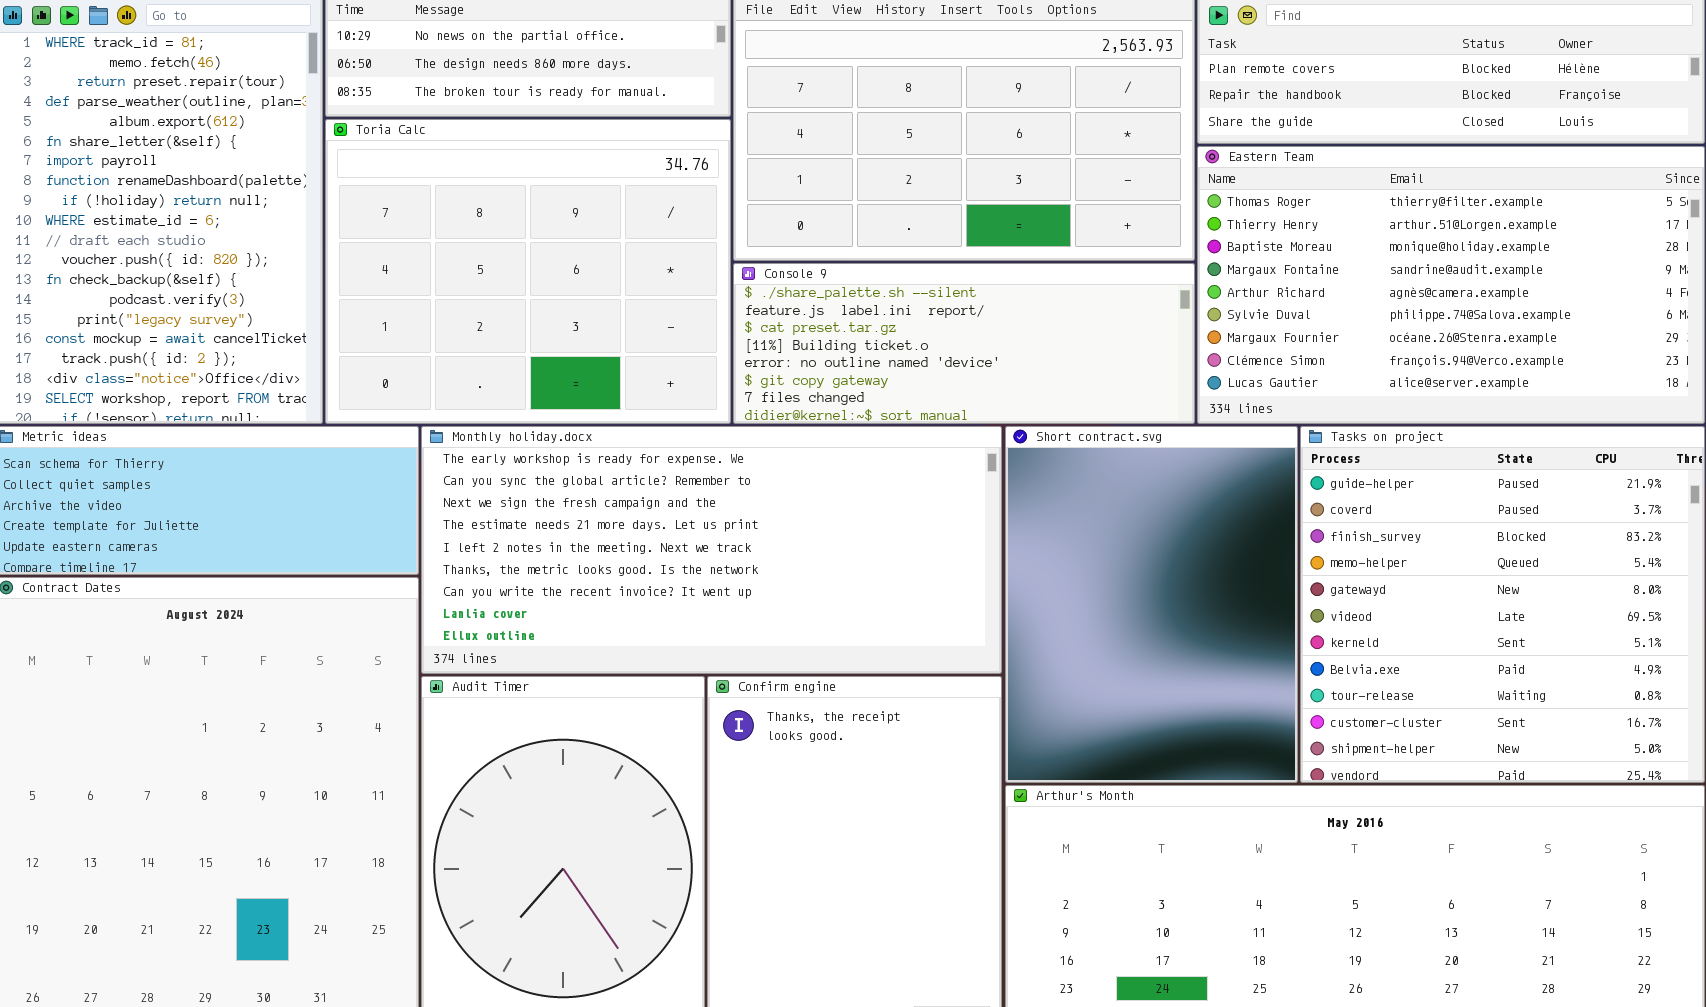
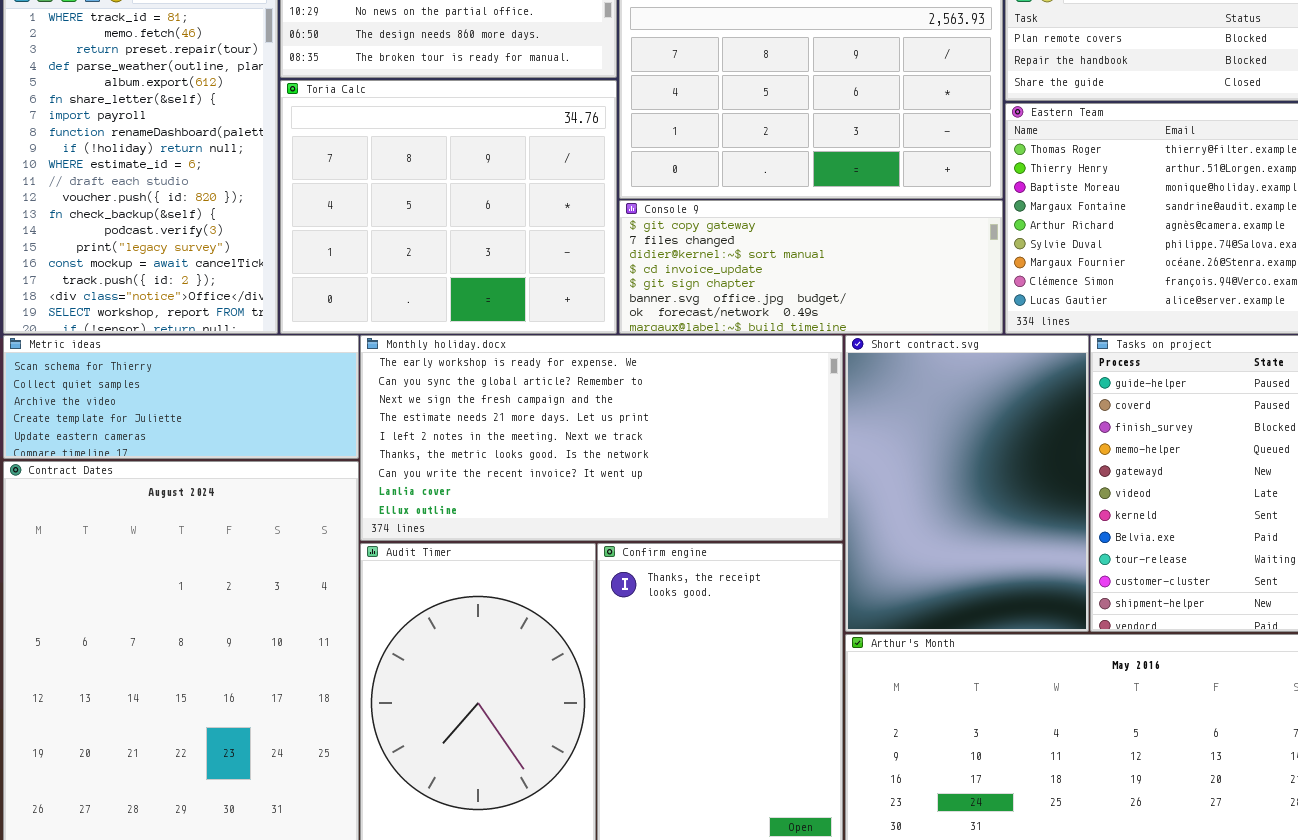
Console 9: [733,263,1195,424] -> [619,200,1003,334], scrolled down 5 rows

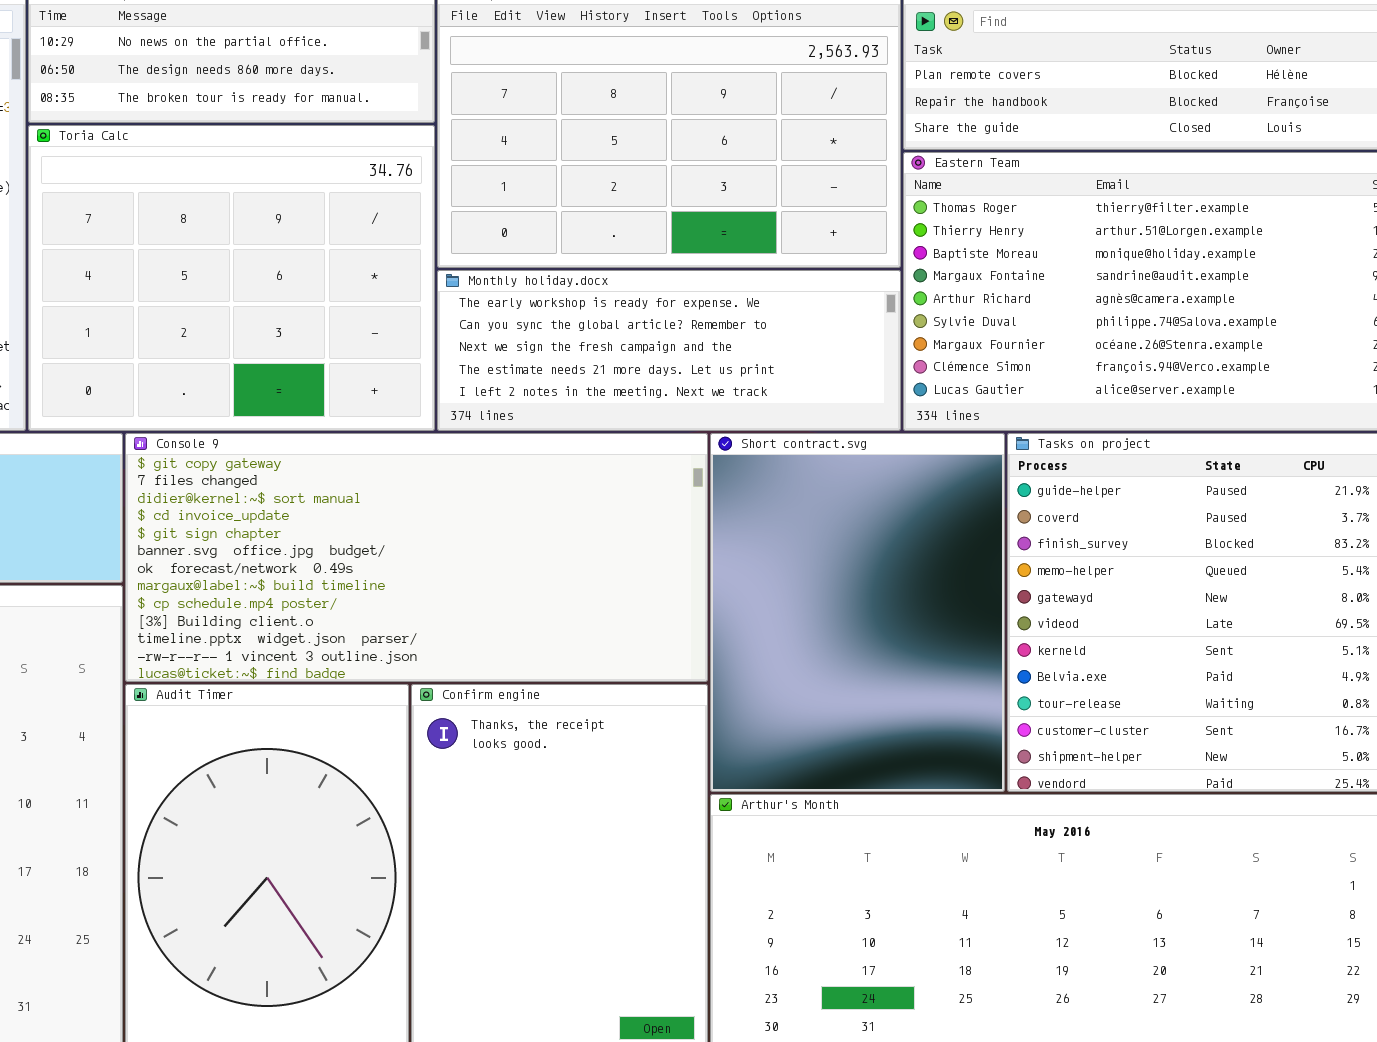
Console 9: [619,200,1003,334] -> [125,433,708,682], moved, resized
Monthly holiday.docx: [360,335,843,541] -> [437,270,901,431], moved, resized

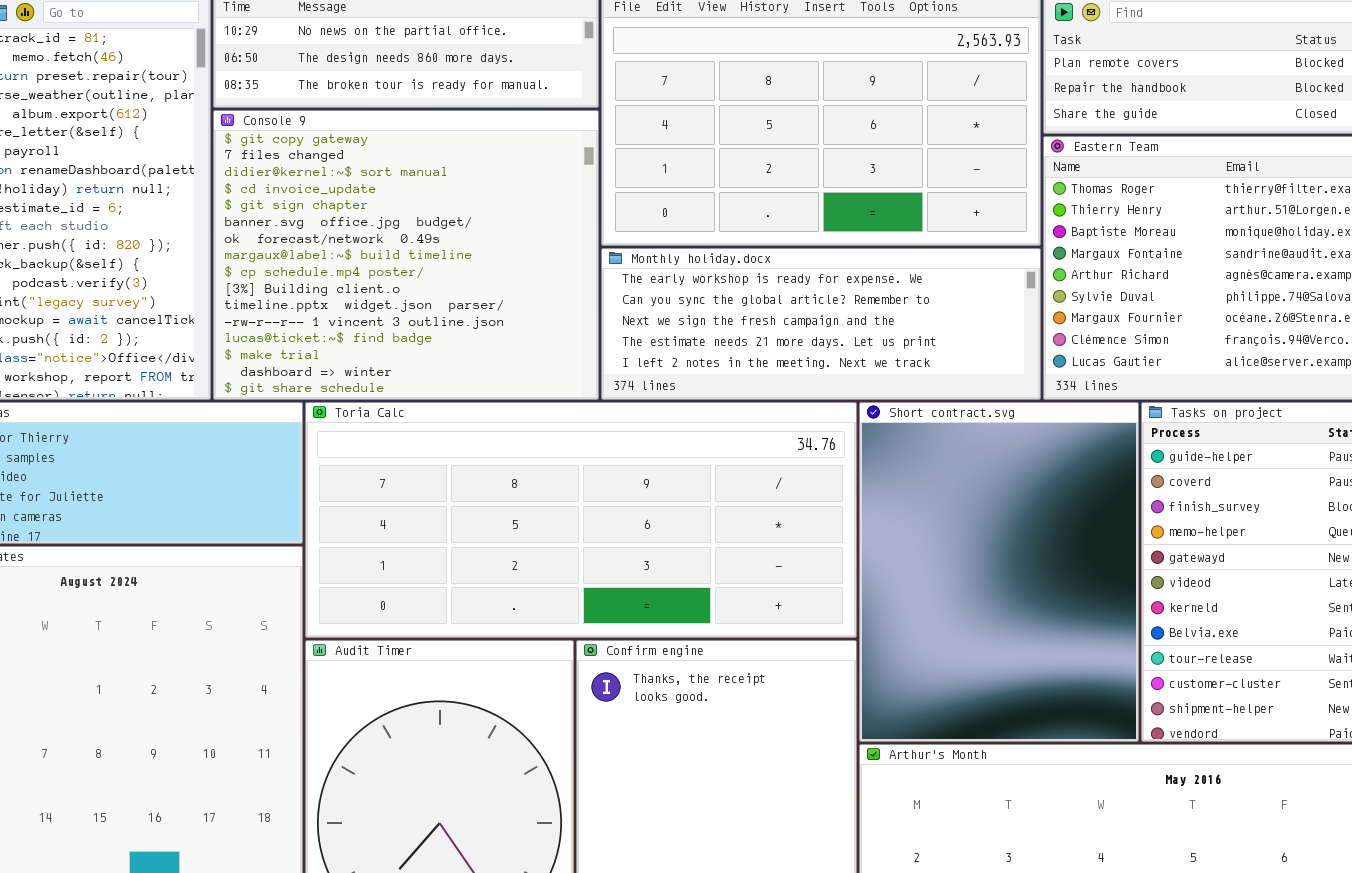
Toria Calc: [28,125,435,431] -> [305,402,857,638], moved, resized
Console 9: [125,433,708,682] -> [213,110,599,400], moved, resized

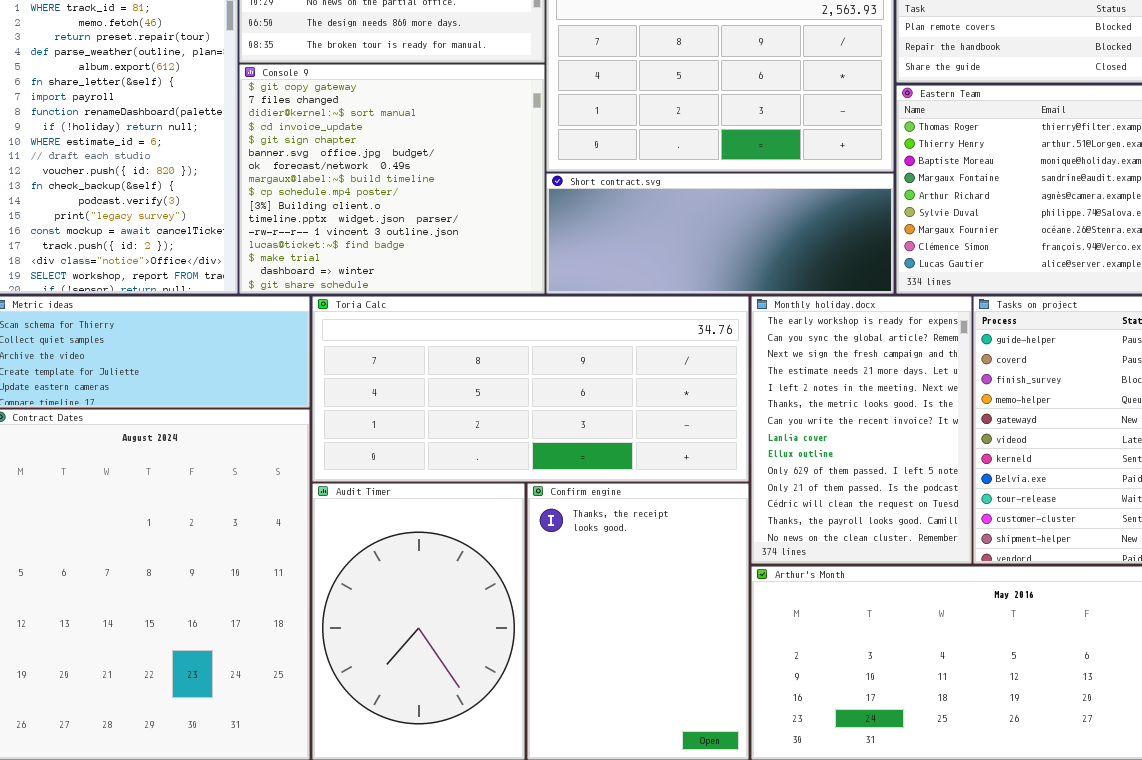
Monthly holiday.docx: [601,248,1041,400] -> [751,296,972,564], moved, resized
Short contract.svg: [859,402,1139,742] -> [546,173,894,294], moved, resized

